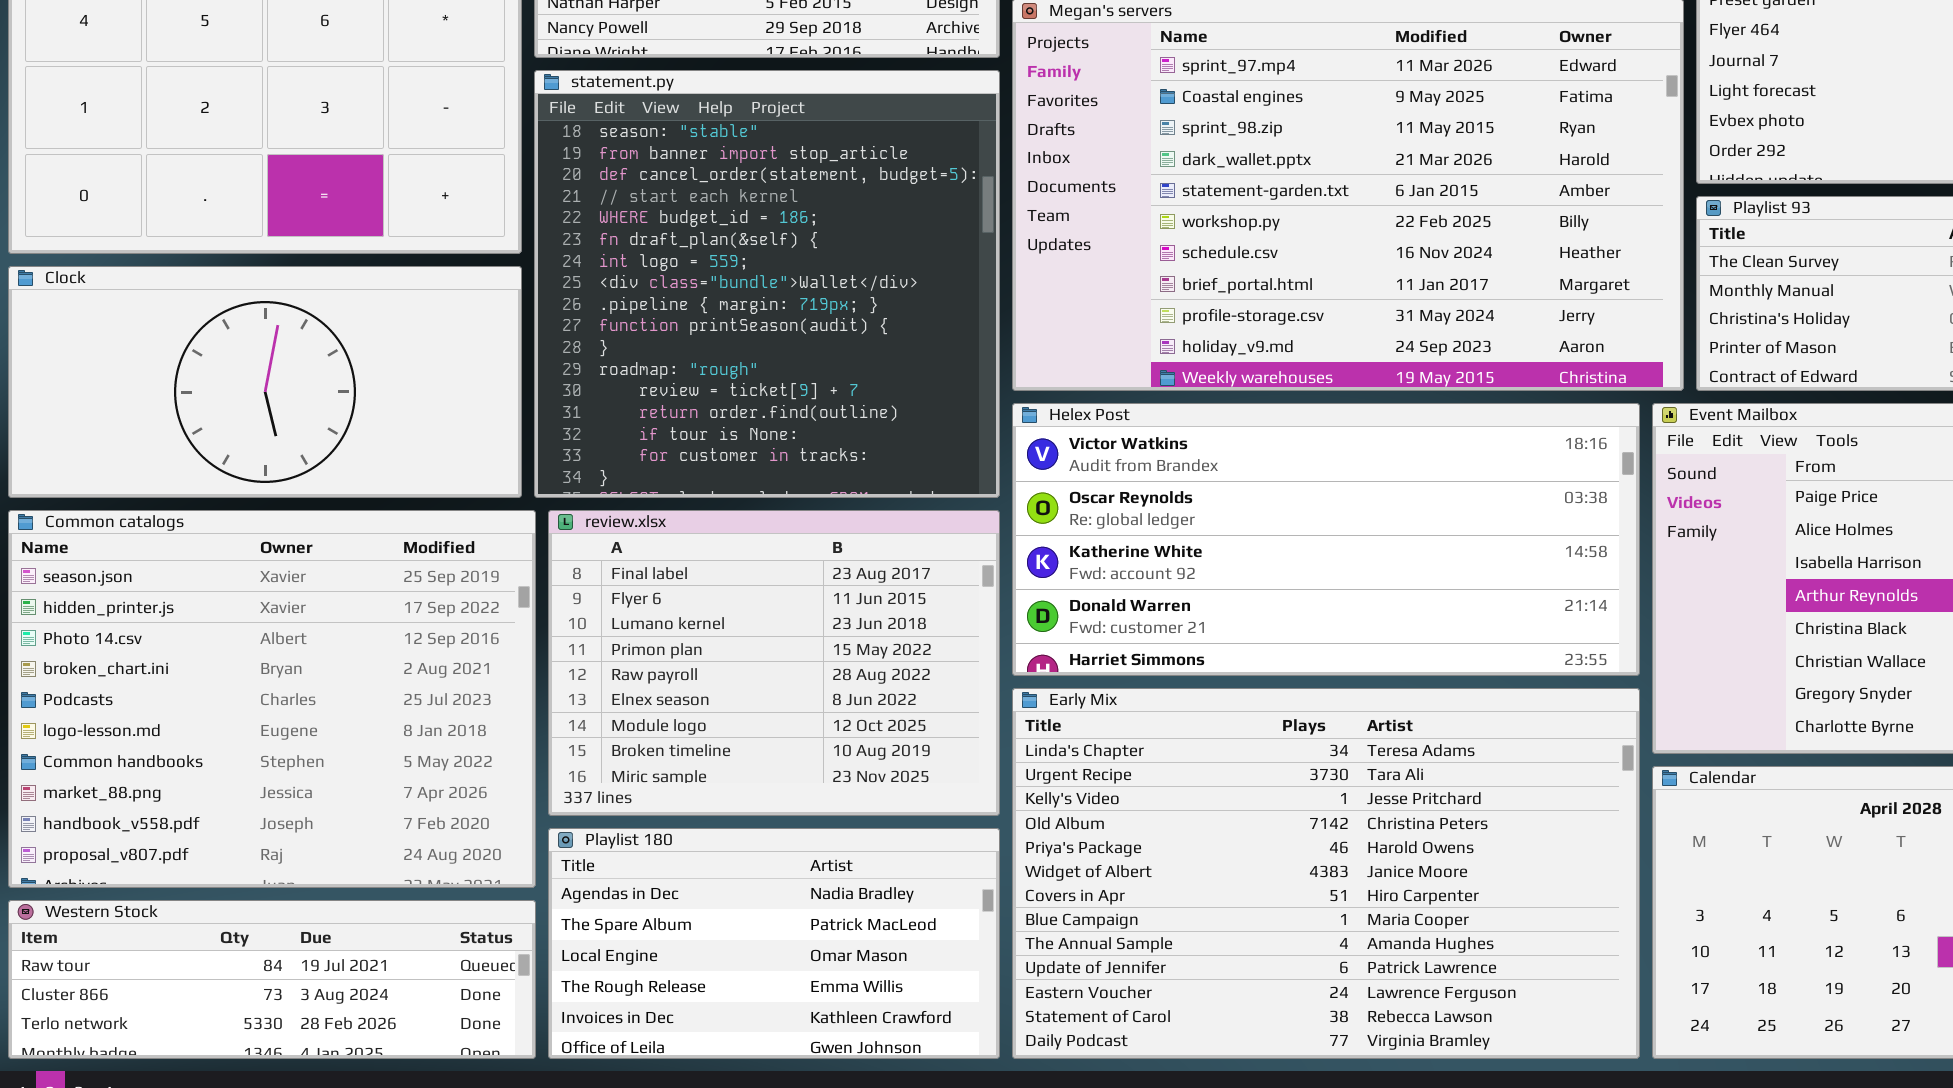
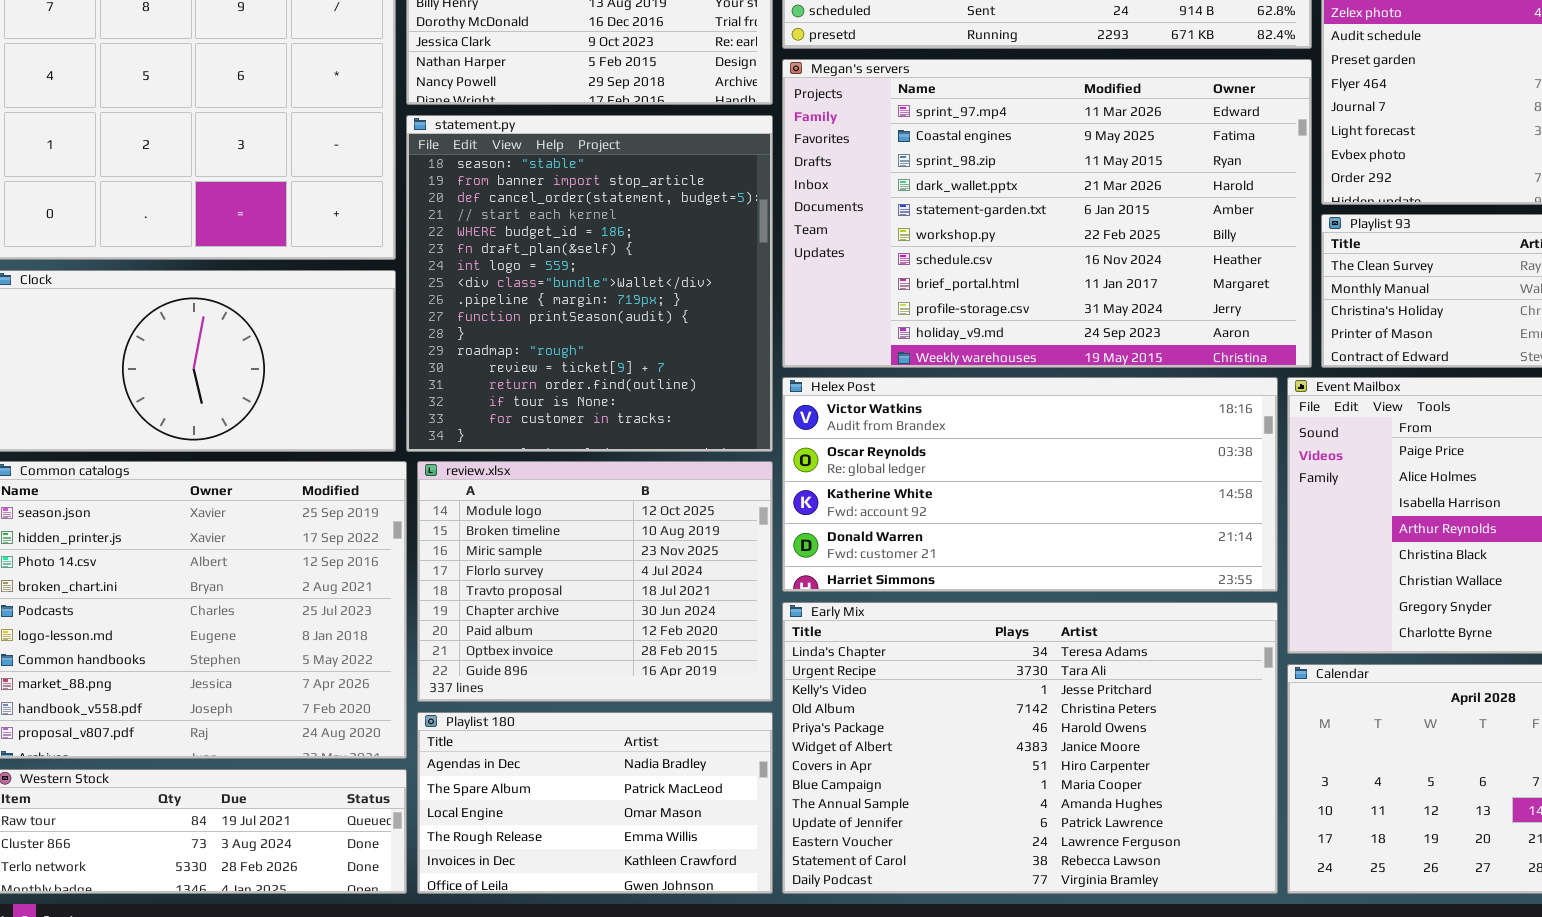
review.xlsx: [548,510,1000,816] -> [417,461,773,702], scrolled down 6 rows

